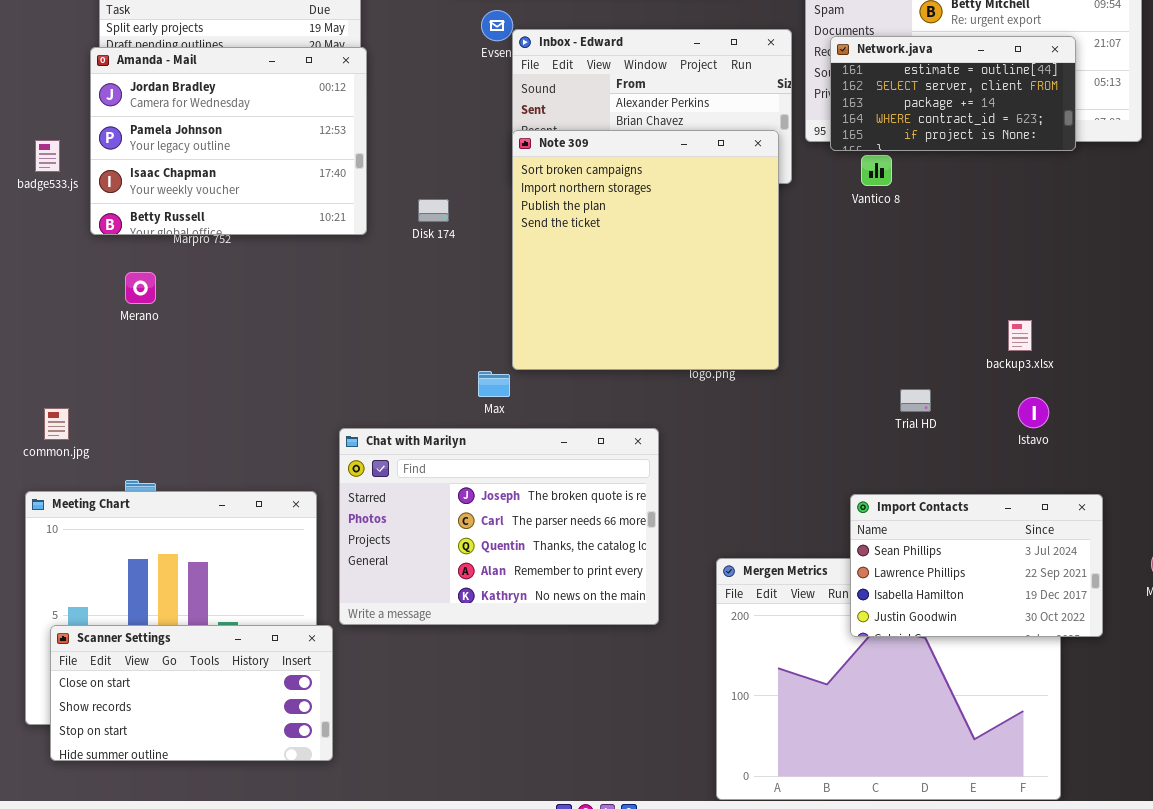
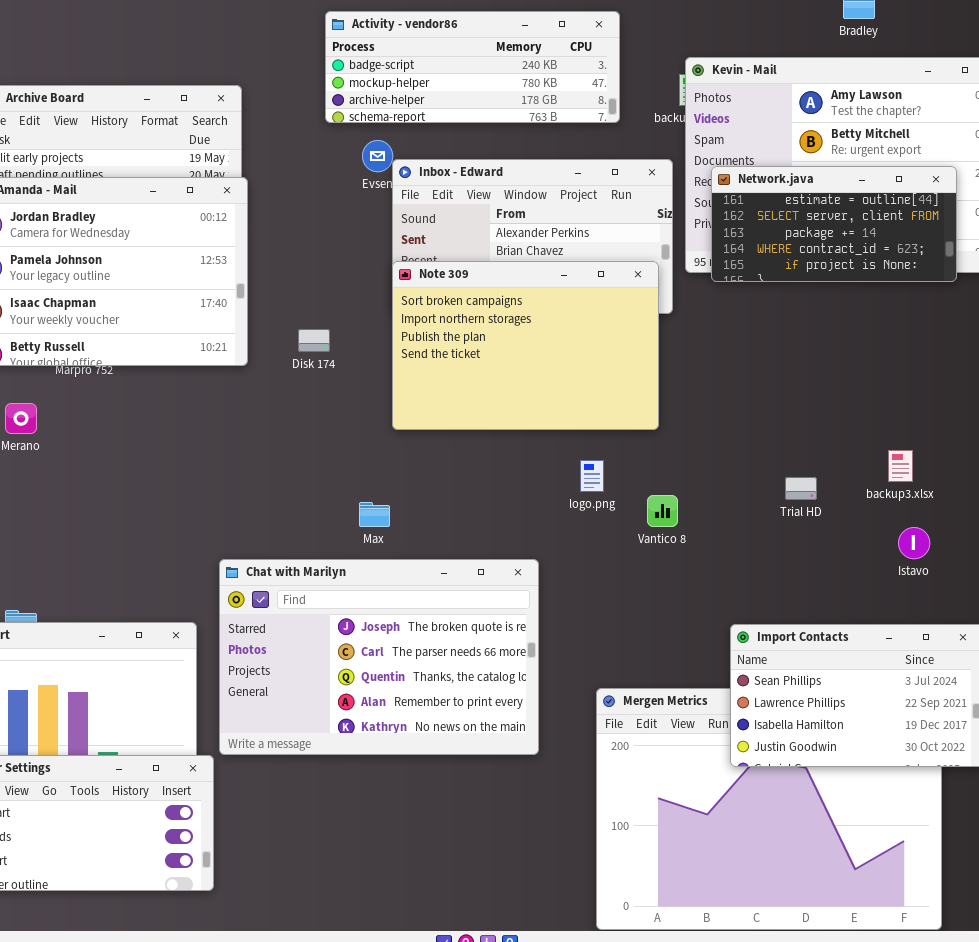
Note 309: [512,130,779,370] -> [392,261,659,430], resized
Vantico 8: [861,155,892,186] -> [647,495,678,527], moved
Trial HD: [900,389,931,412] -> [785,477,817,500], moved

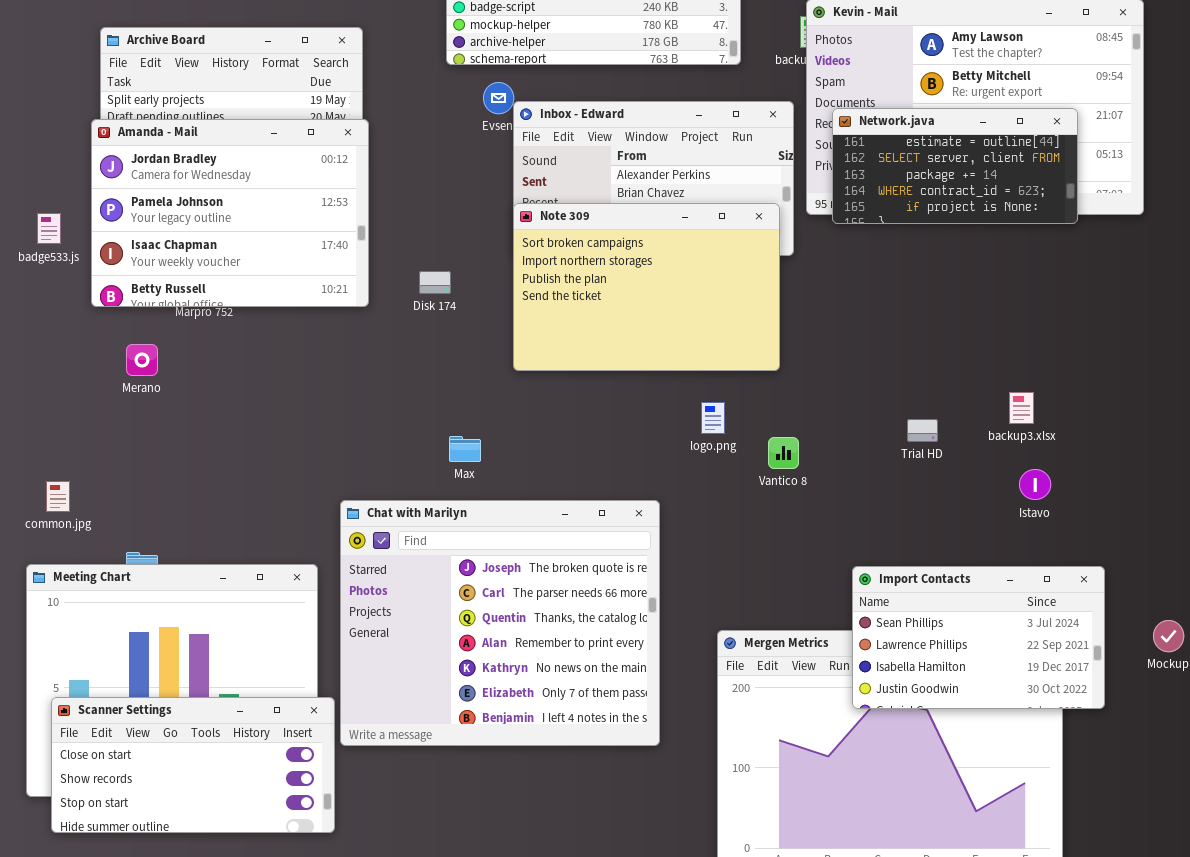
Max: [359,502,390,527] -> [449,436,481,462], moved
Chat with Marilyn: [219,559,539,755] -> [340,500,660,746], resized

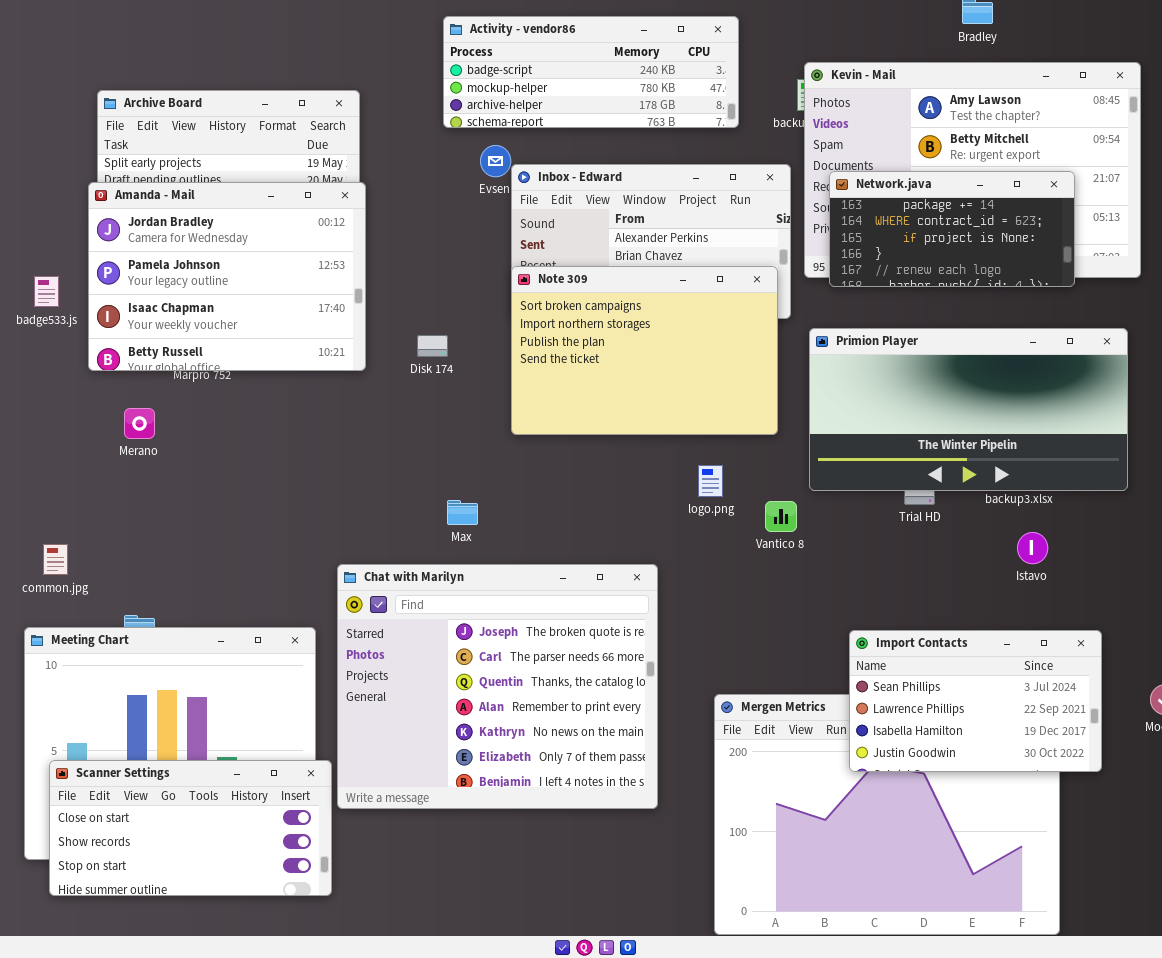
Network.java: [832,108,1078,224] -> [829,171,1075,287], scrolled down 2 rows
Primion Player: none -> [809,328,1128,491], opened

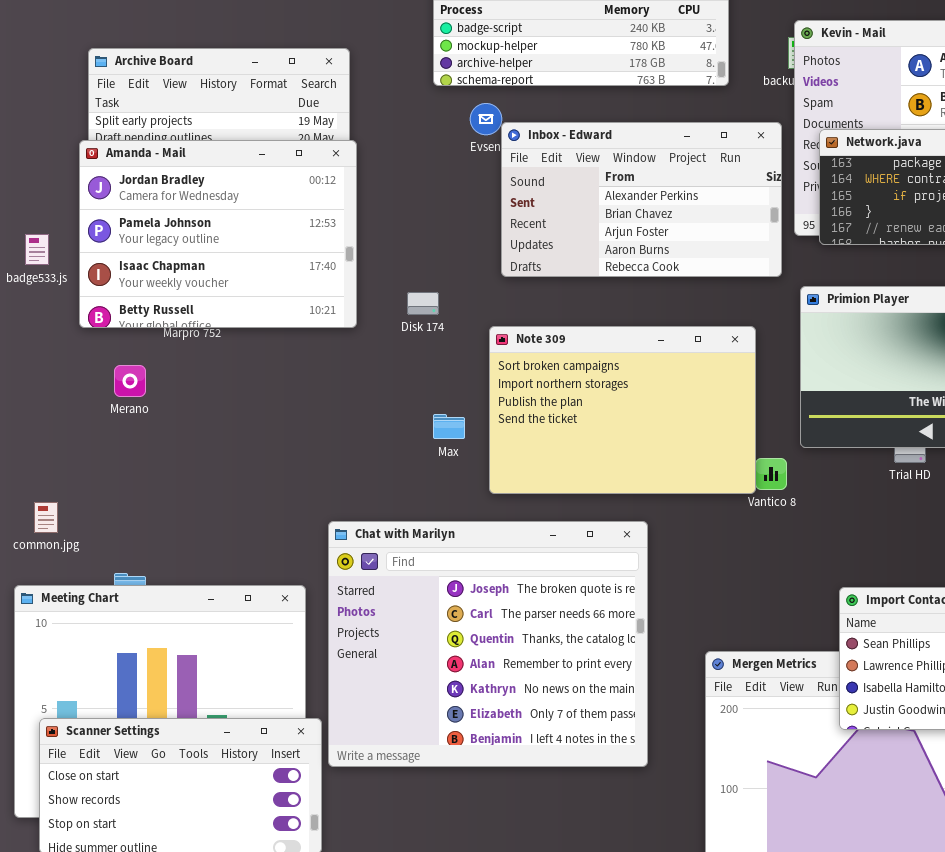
Note 309: [511,266,778,435] -> [489,326,756,494], moved
Max: [447,500,478,525] -> [433,414,465,439], moved

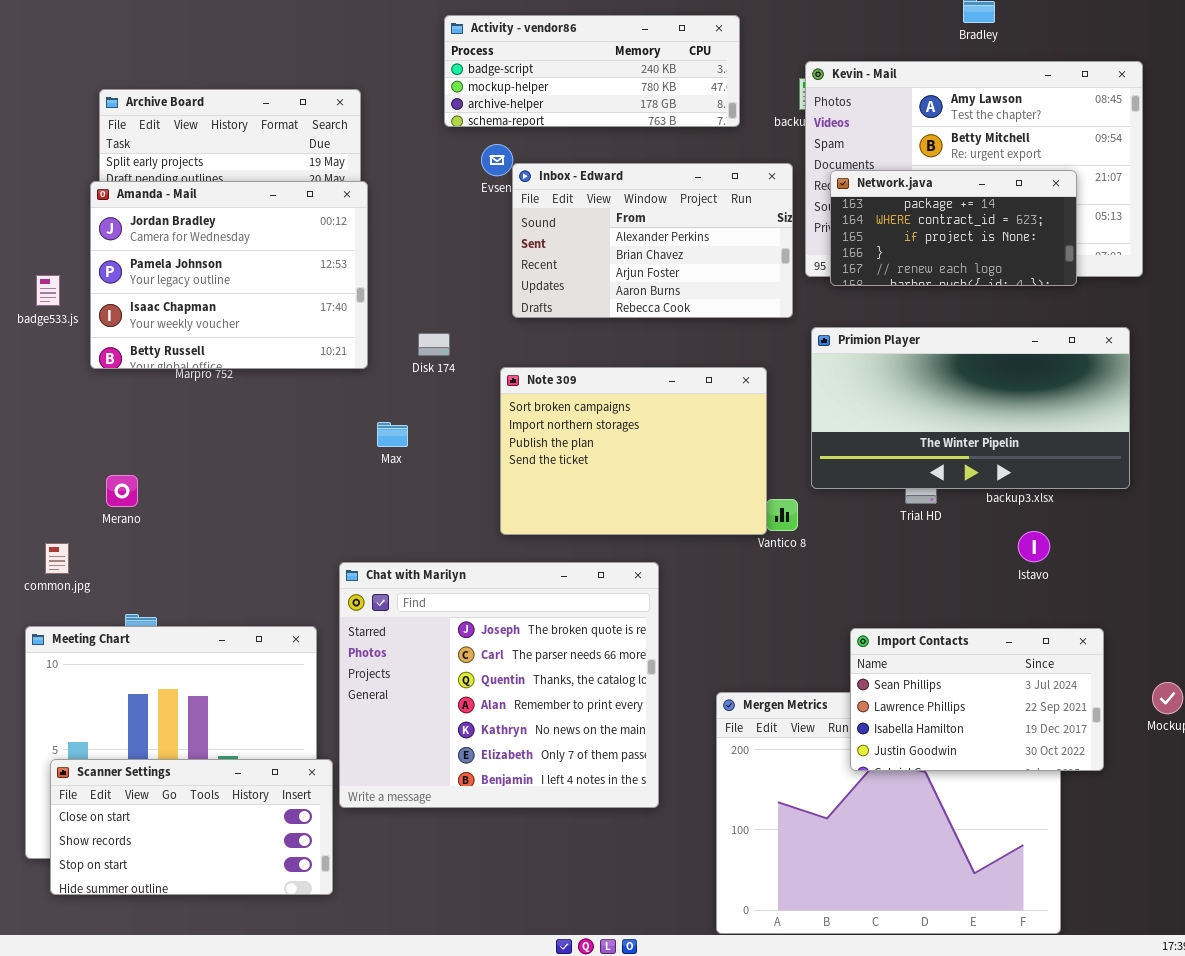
Merano: [114,365,146,397] -> [106,475,138,507], moved
Max: [433,414,465,439] -> [377,422,408,447], moved

